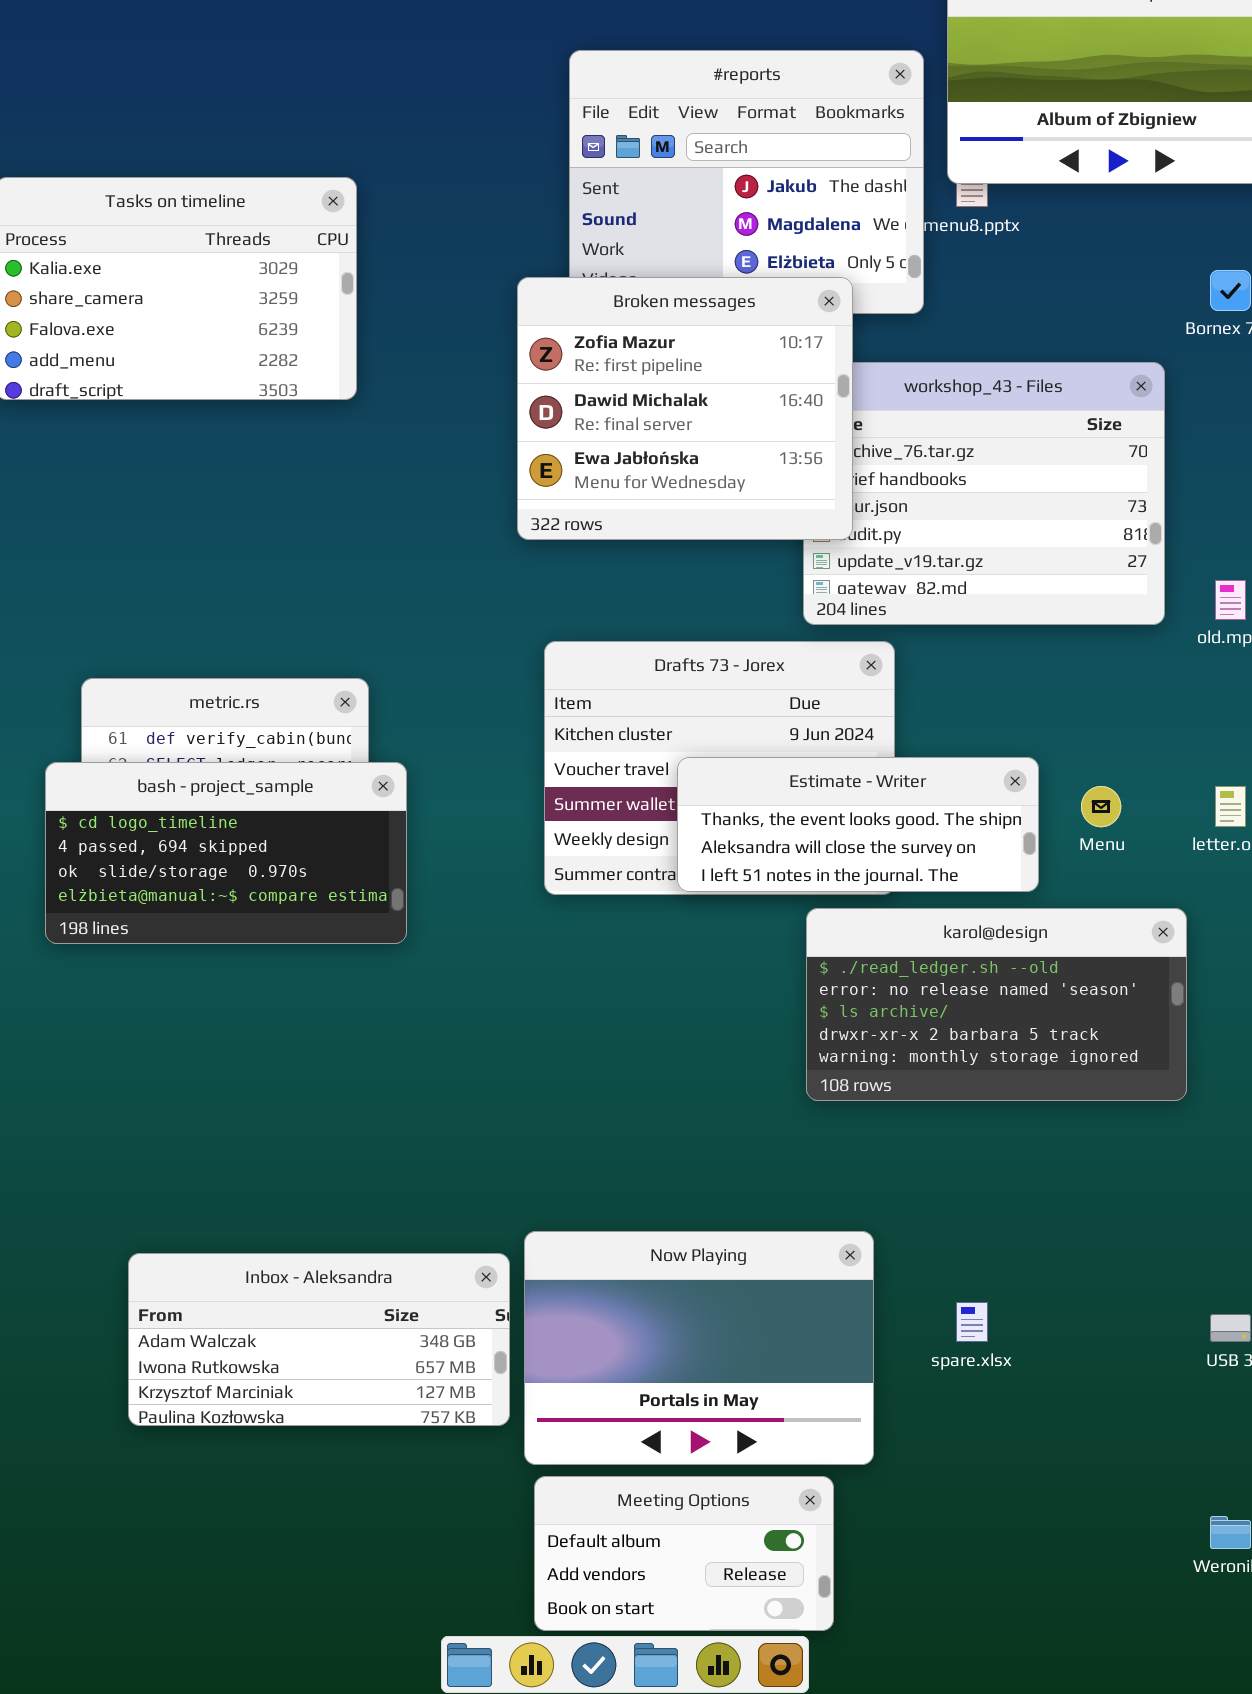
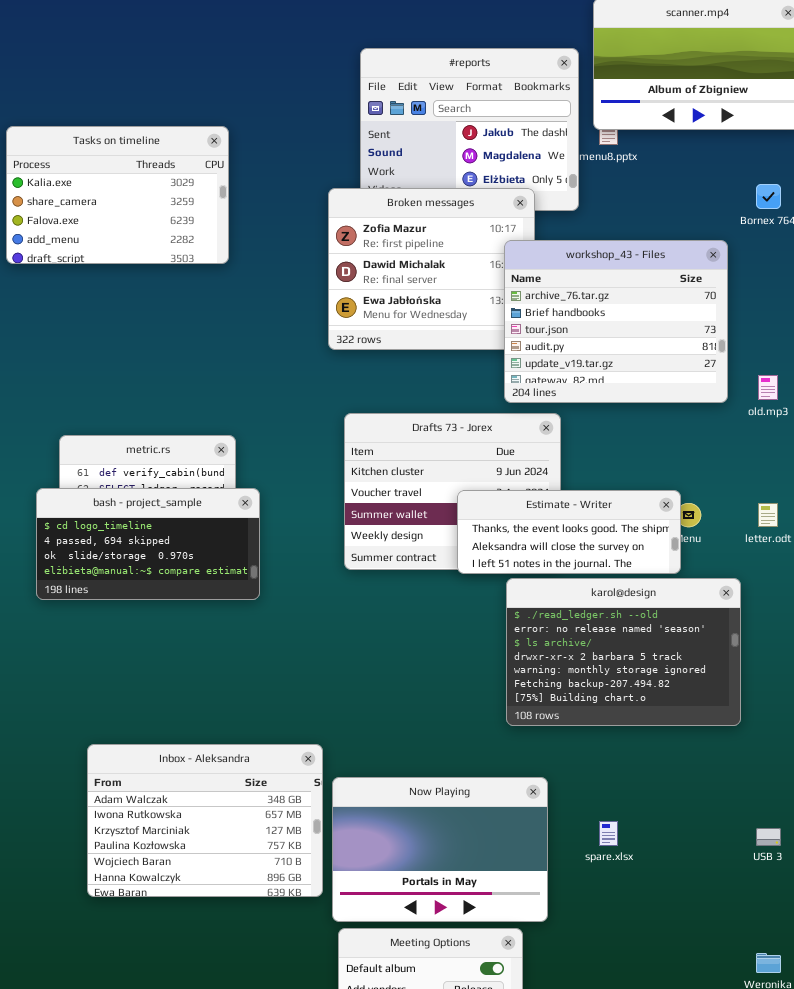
workshop_43 - Files: [803,362,1165,625] -> [504,240,728,403], raised
Estimate - Writer: [677,757,1039,892] -> [457,490,681,574], moved
karol@design: [806,908,1187,1101] -> [506,578,741,726], resized
Inbox - Aleksandra: [128,1253,510,1426] -> [87,744,323,897], resized

